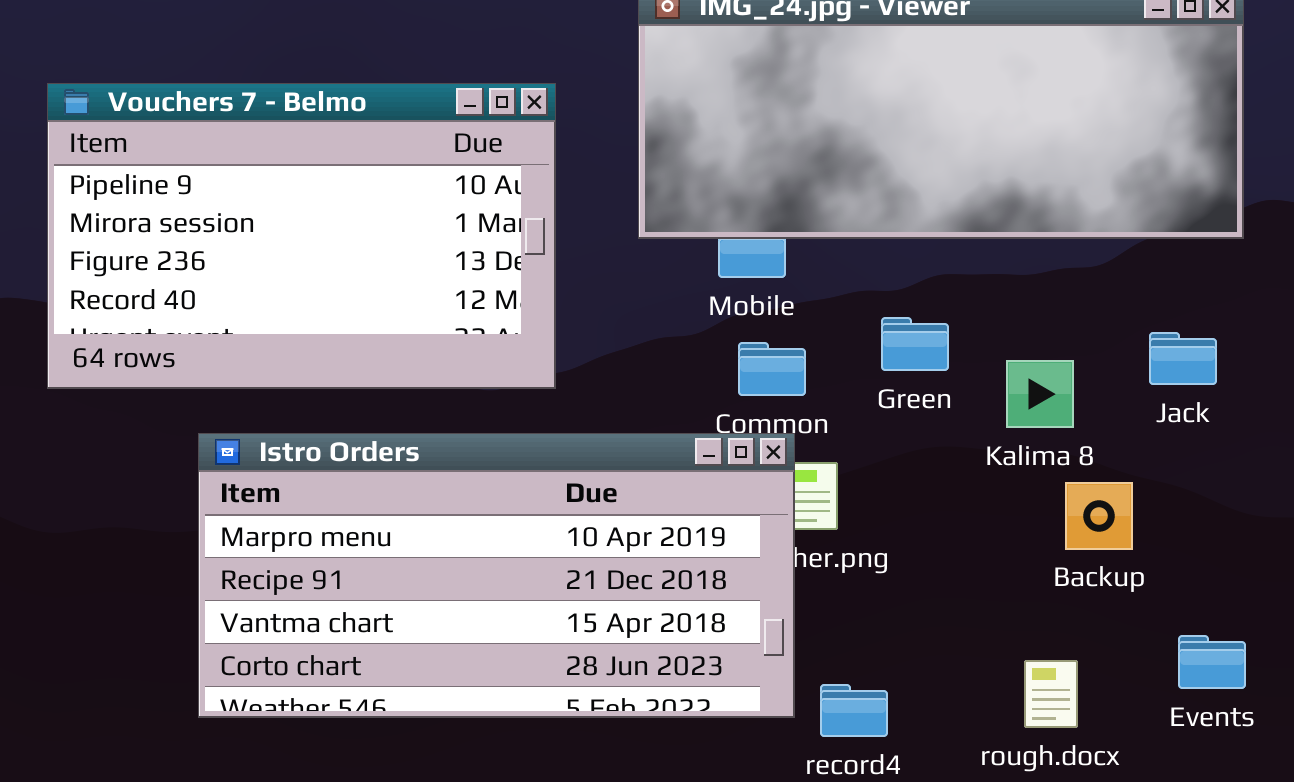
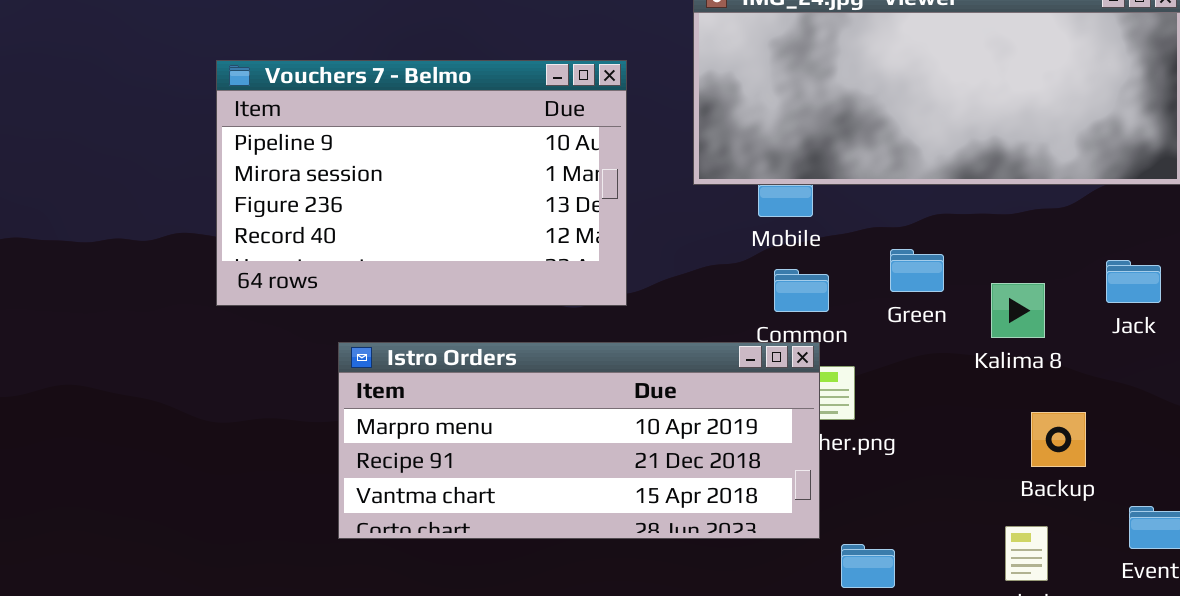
Istro Orders: [198,433,795,718] -> [338,342,820,539], resized
Backup: [1065,482,1133,550] -> [1031,412,1086,467], moved

